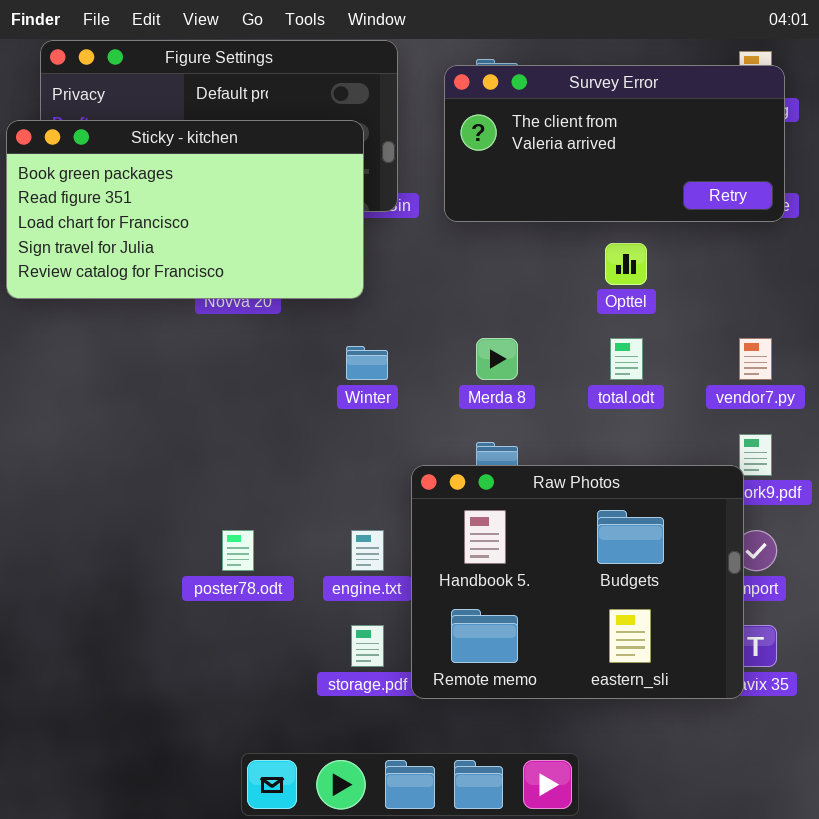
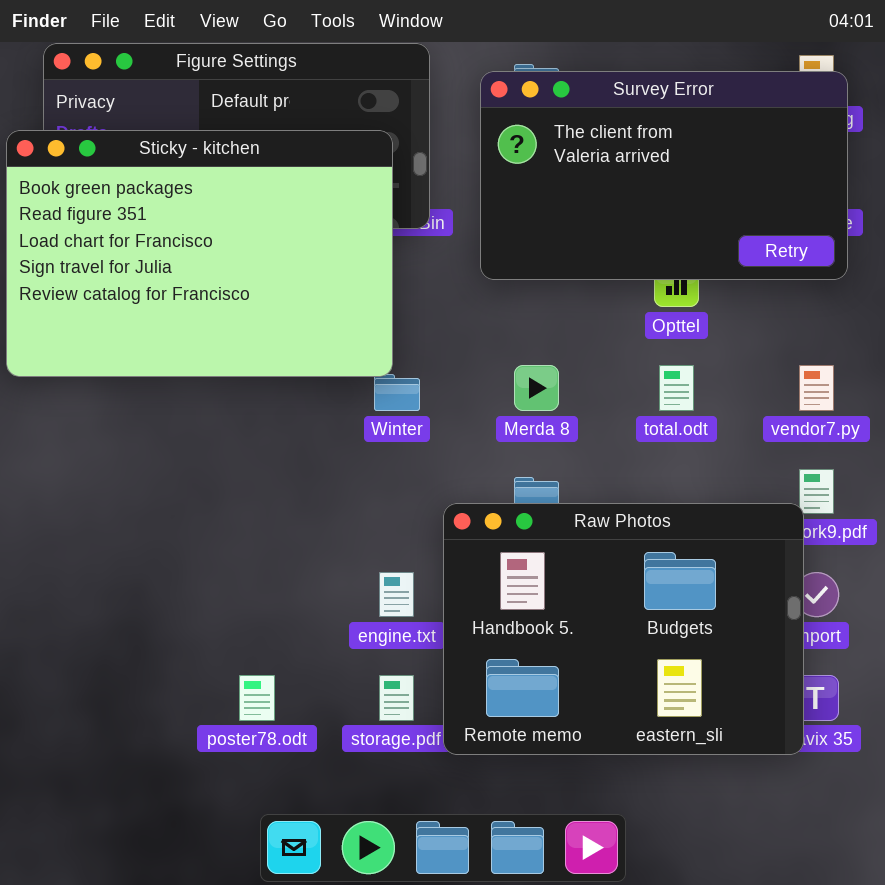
Survey Error: [444,65,785,222] -> [480,71,848,280], resized
Sticky - kitchen: [6,120,364,299] -> [6,130,393,377], resized
poster78.odt: [222,530,254,571] -> [239,675,275,721], moved

